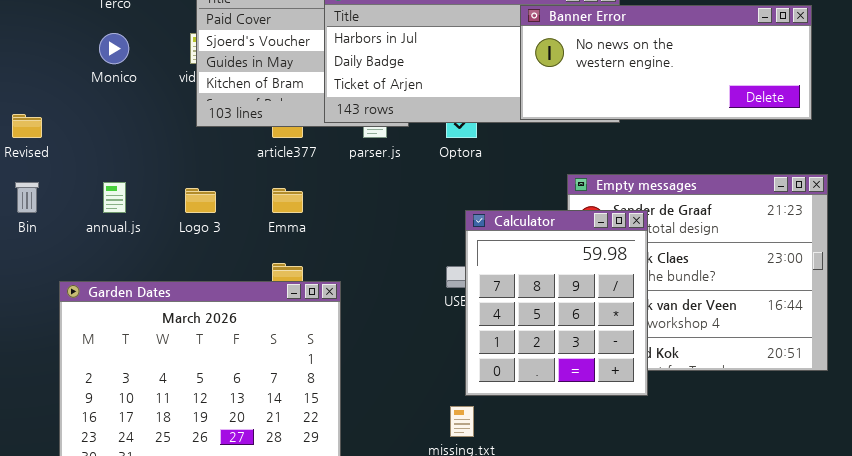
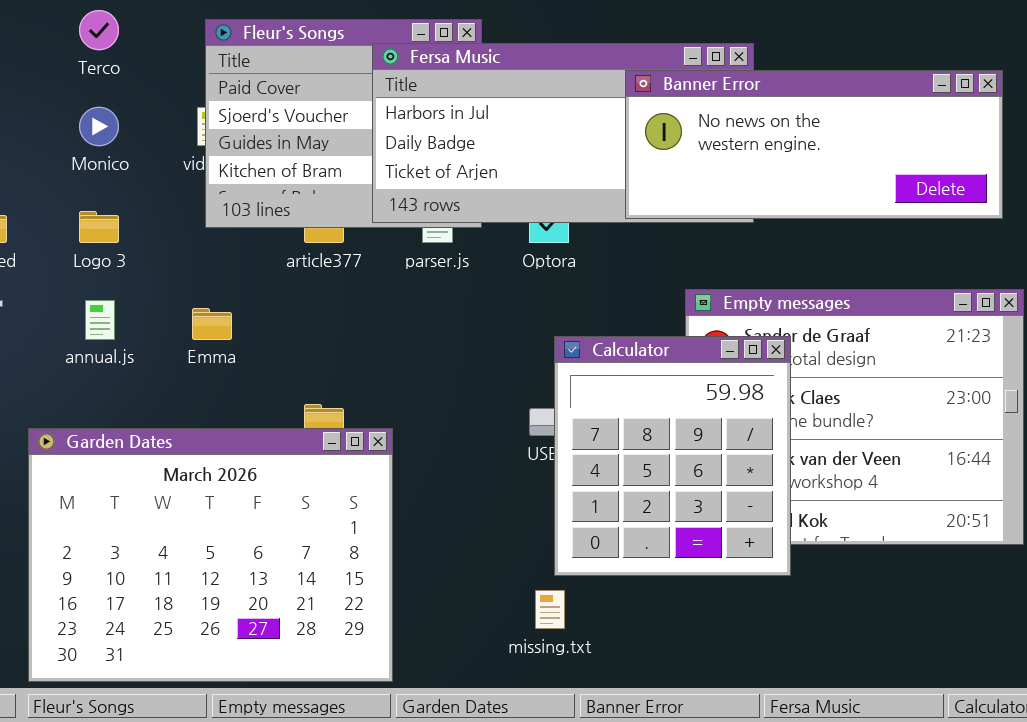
Logo 3: [185,188,216,213] -> [79,211,119,243], moved
Emma: [272,188,303,213] -> [192,308,232,340], moved

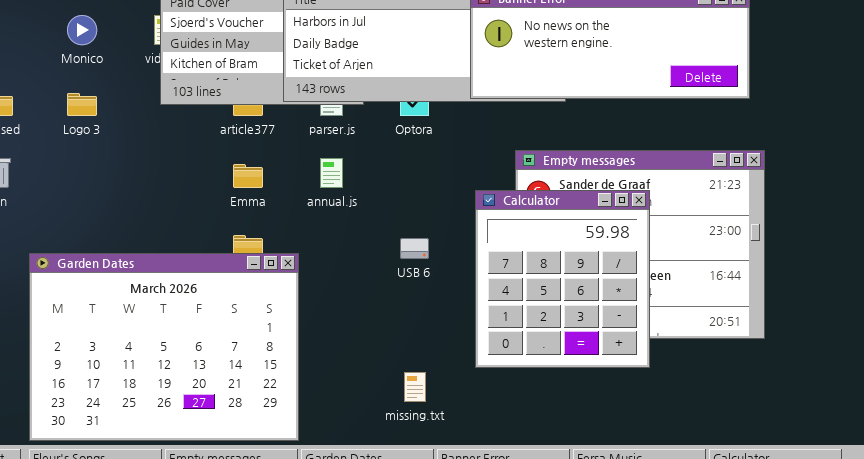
annual.js: [85,300,115,340] -> [320,158,343,188], moved
Emma: [192,308,232,340] -> [233,164,263,188], moved
Calculator: [554,336,791,576] -> [475,190,650,368], moved

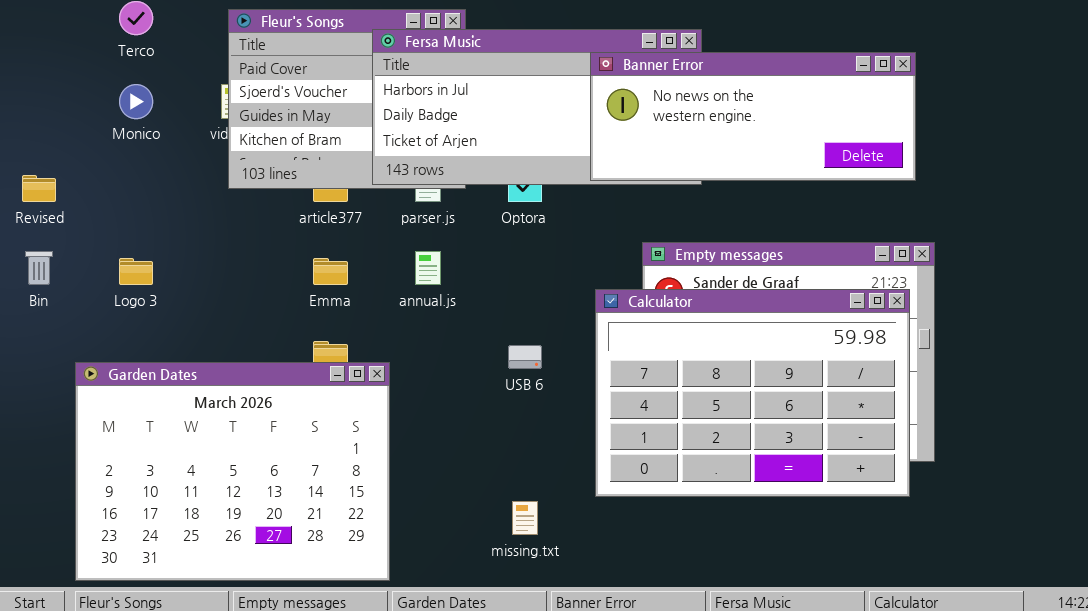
Logo 3: [67,93,97,116] -> [119,258,153,285], moved
Calculator: [475,190,650,368] -> [595,289,910,497], resized

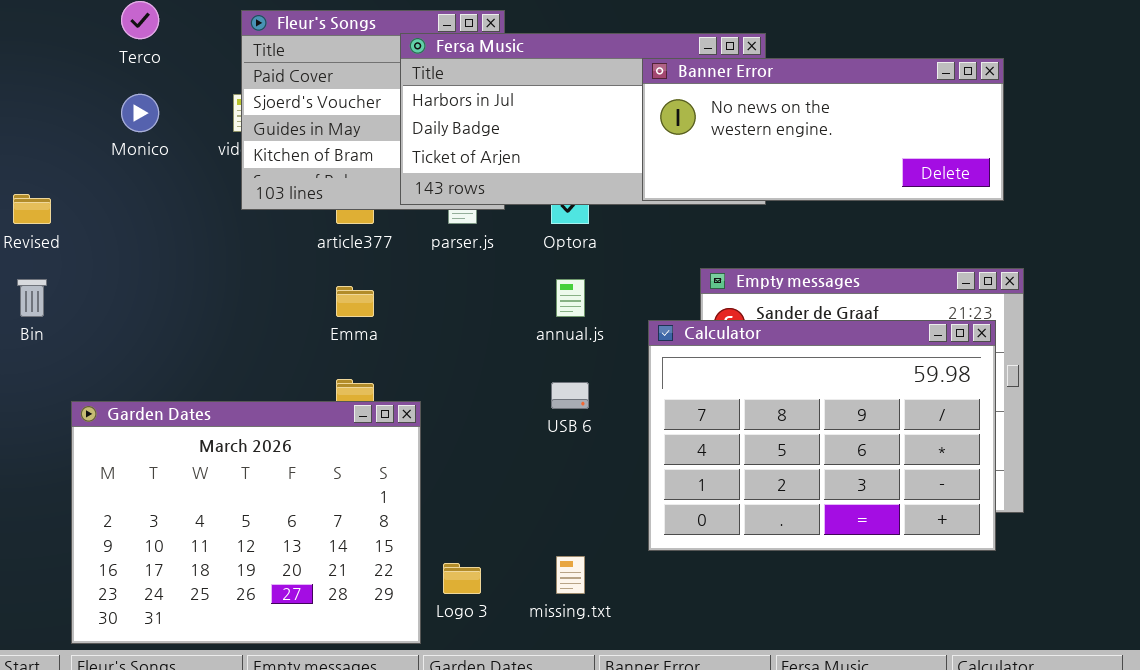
annual.js: [415,251,441,285] -> [556,279,585,317], moved
Logo 3: [119,258,153,285] -> [443,563,481,594], moved

